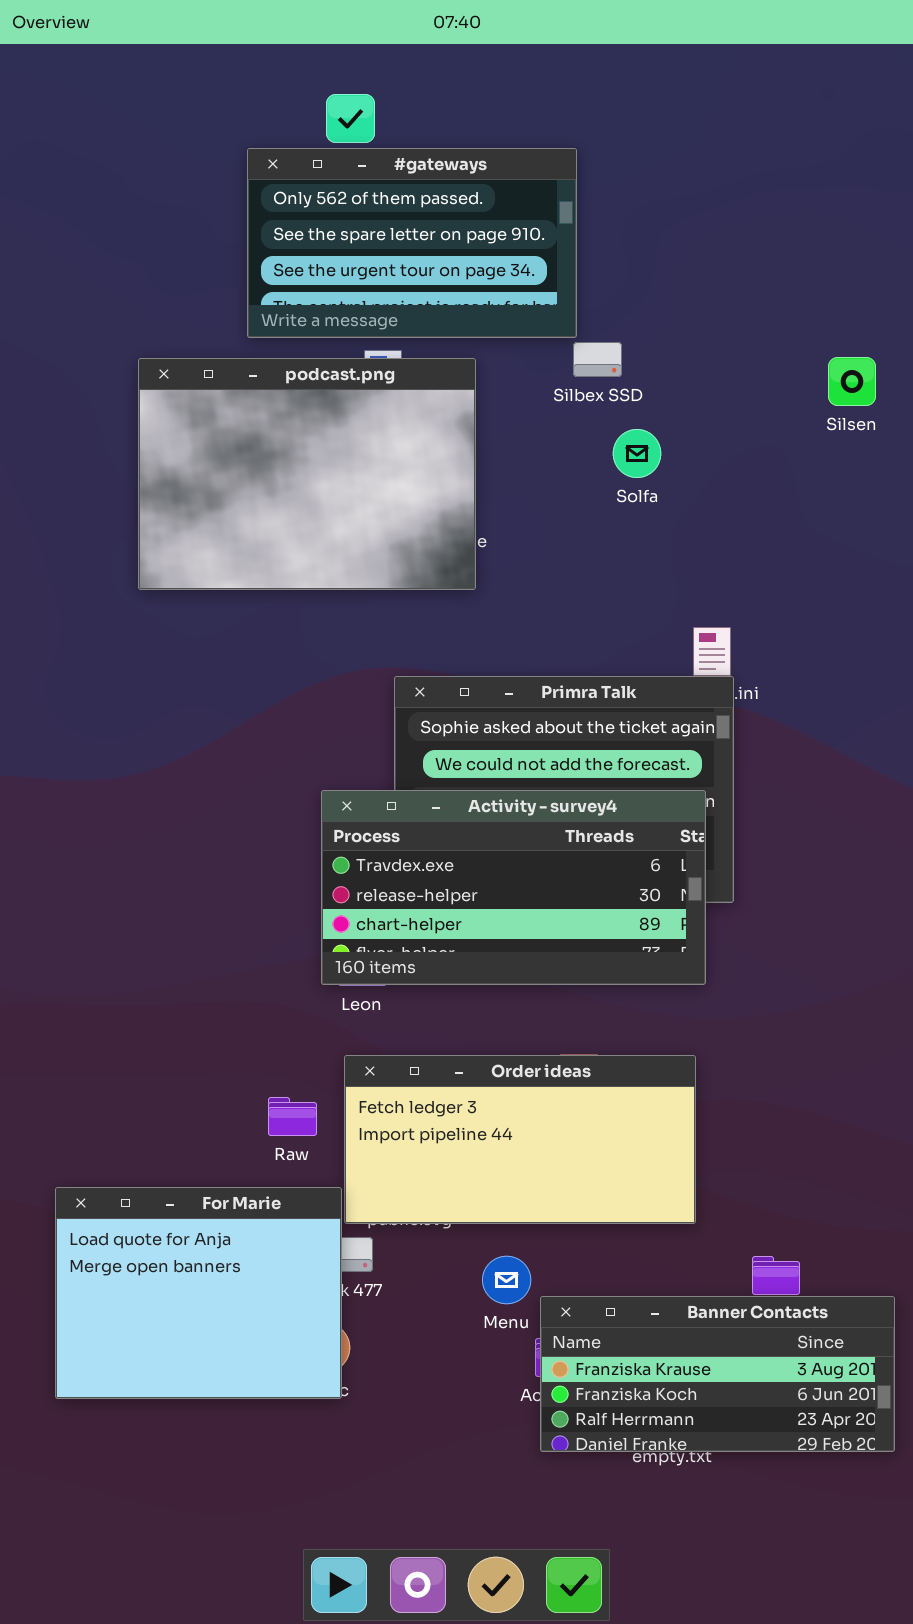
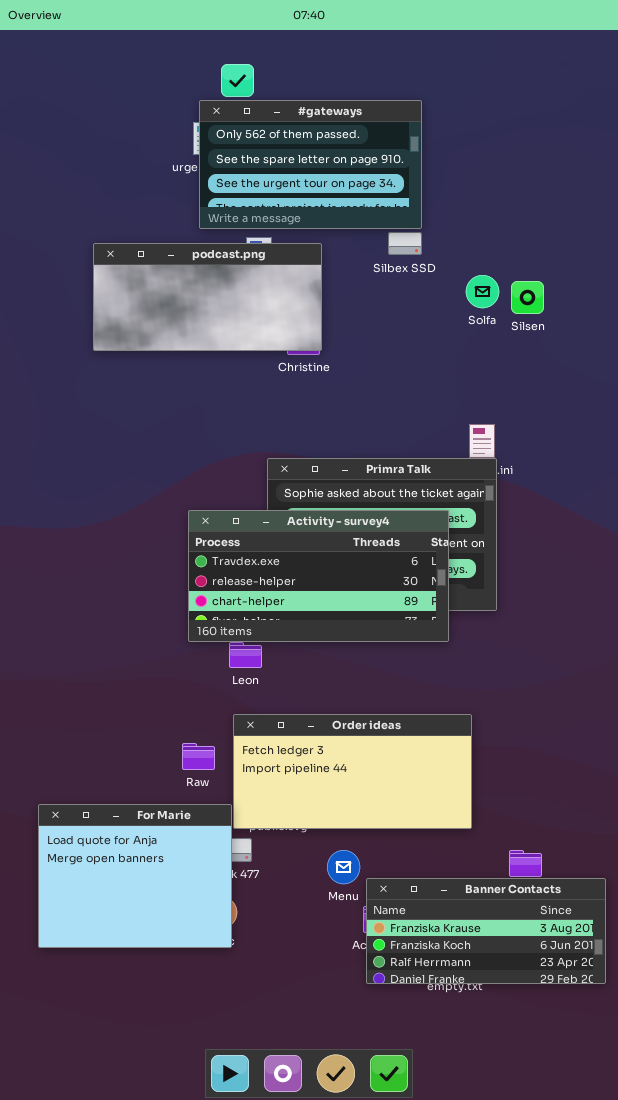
#gateways: [247,148,577,338] -> [199,100,422,229], moved
Silsen: [828,357,876,406] -> [511,281,544,314], moved
podcast.png: [138,358,476,590] -> [93,243,322,351], resized
Solfa: [613,429,661,478] -> [466,275,499,308], moved
Activity - survey4: [321,790,706,985] -> [188,510,449,642], moved

